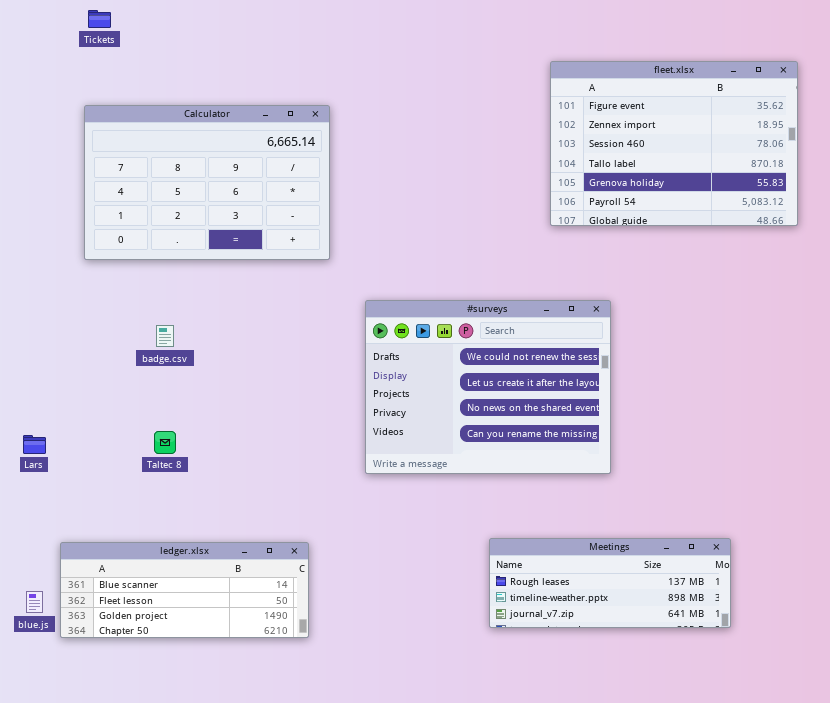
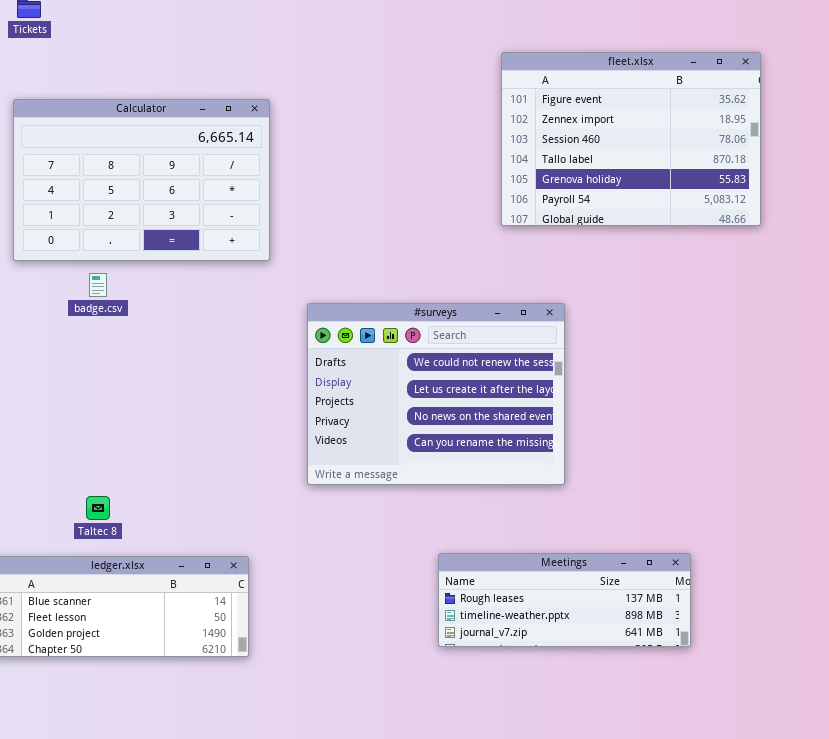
badge.csv: [156,325,174,347] -> [89,273,107,297], moved
Taltec 8: [154,431,176,454] -> [86,496,110,520], moved

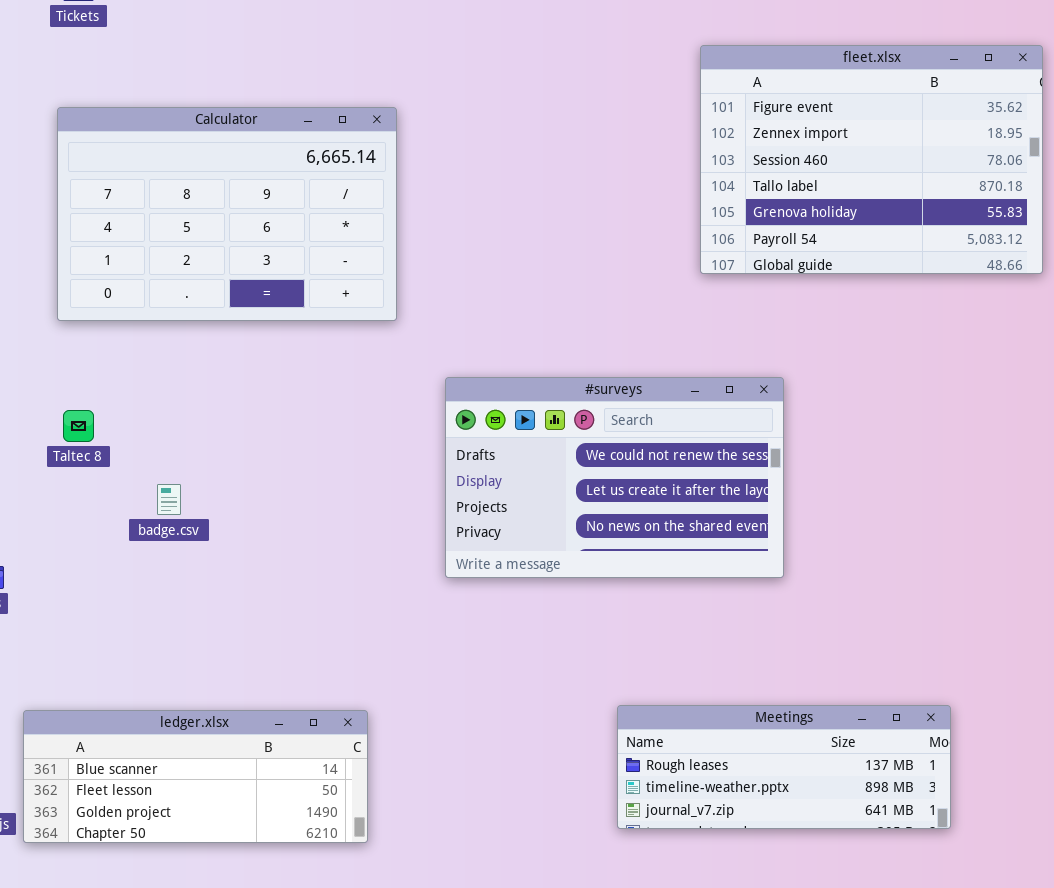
badge.csv: [89,273,107,297] -> [157,484,181,515], moved
#surveys: [307,303,565,485] -> [445,377,784,578], resized
Taltec 8: [86,496,110,520] -> [63,410,94,442], moved

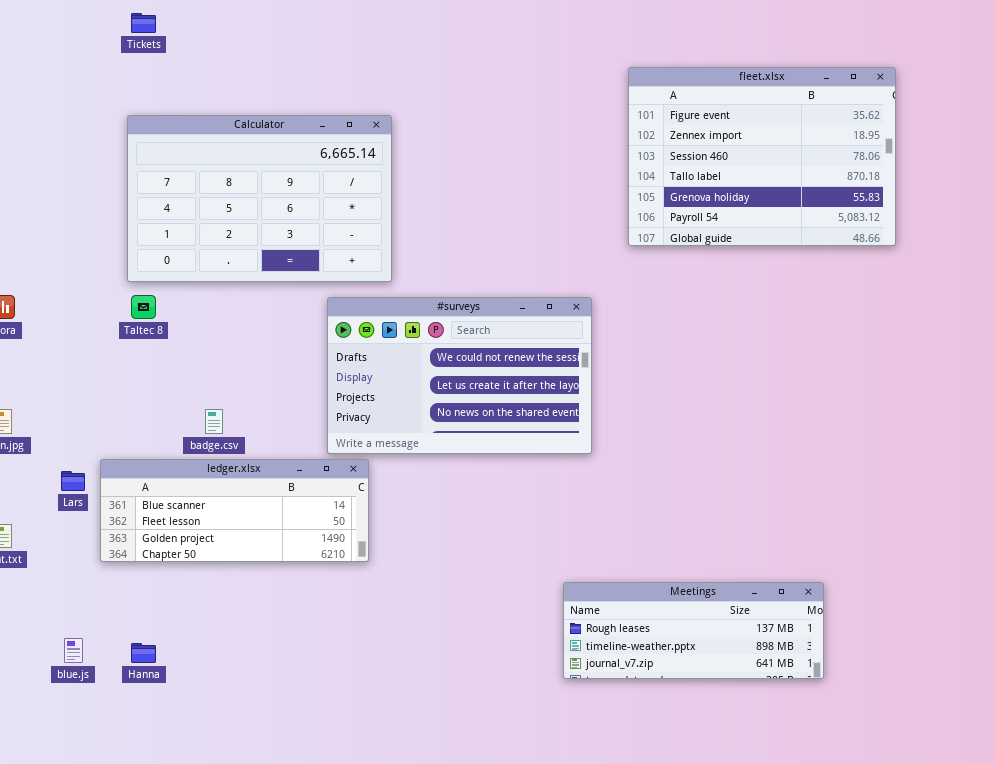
#surveys: [445,377,784,578] -> [327,297,592,454], moved
Taltec 8: [63,410,94,442] -> [131,295,156,319], moved
ledger.xlsx: [23,710,368,843] -> [100,459,369,562], moved

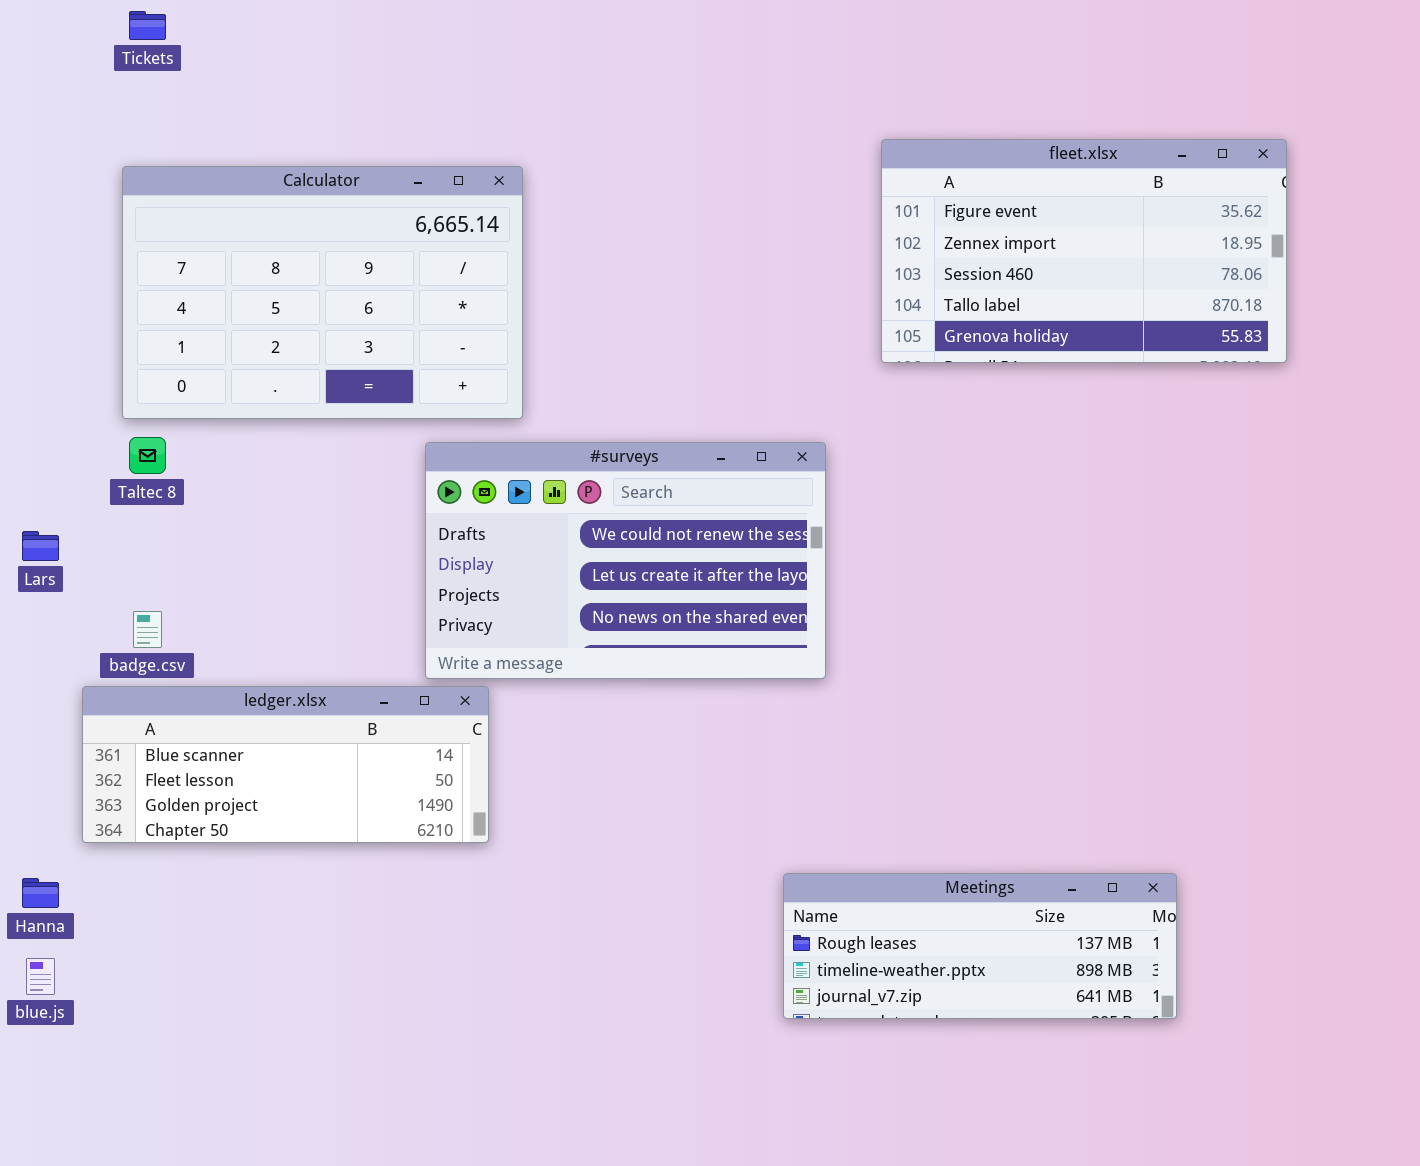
fleet.xlsx: [628,67,896,246] -> [881,139,1287,363], resized
badge.csv: [205,409,223,434] -> [133,611,162,648], moved
Lars: [61,471,85,491] -> [22,531,59,561], moved
Hanna: [131,643,156,663] -> [22,878,59,908], moved

